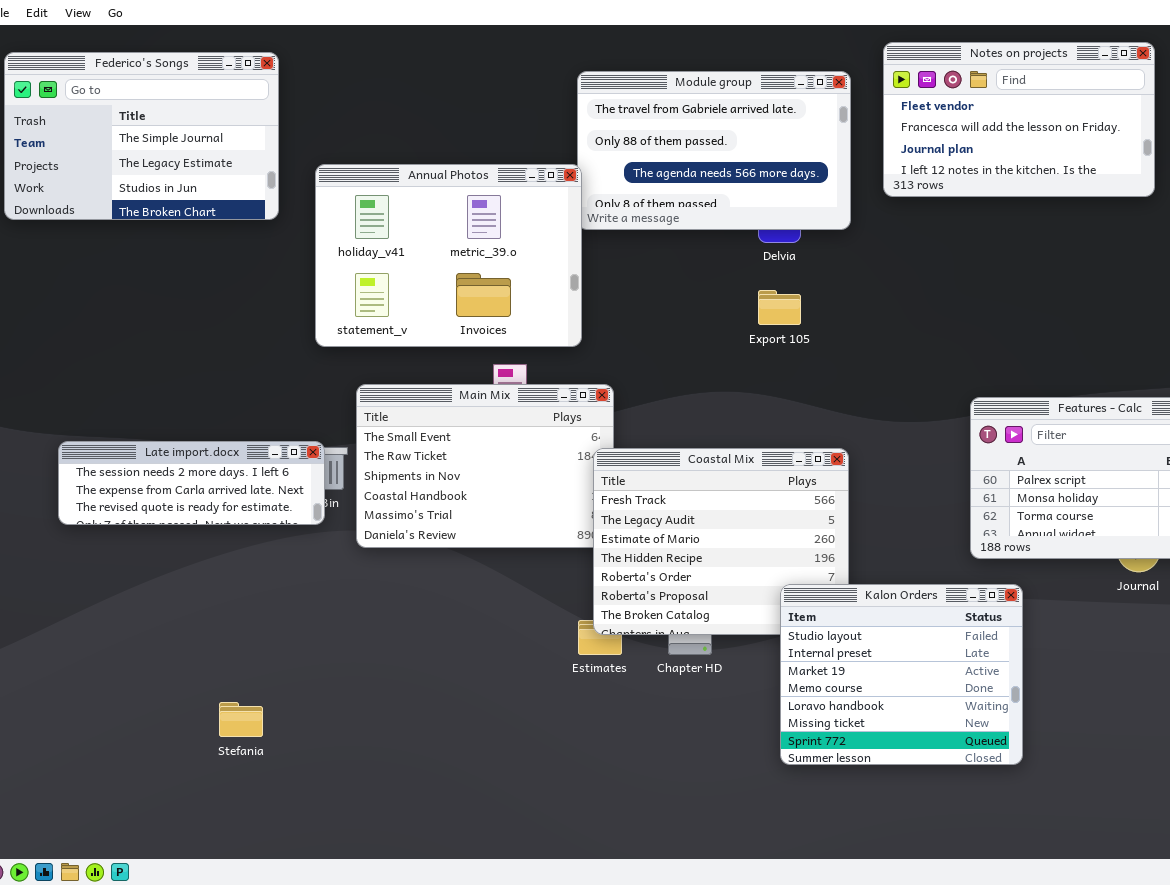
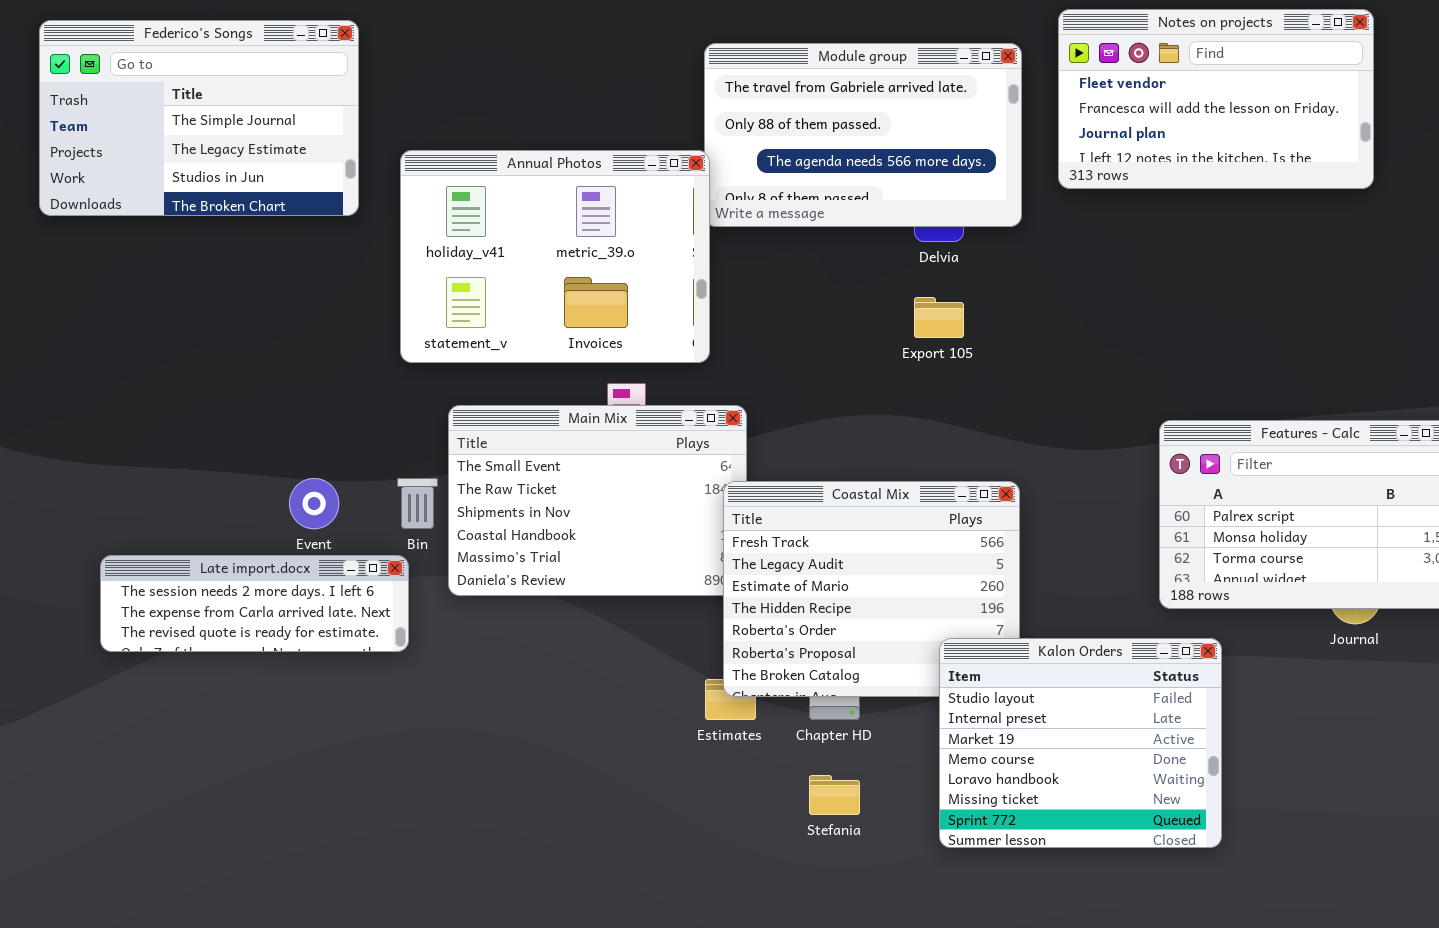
Late import.docx: [58,441,325,525] -> [100,555,409,652], moved
Stefania: [219,702,263,737] -> [809,775,860,815], moved

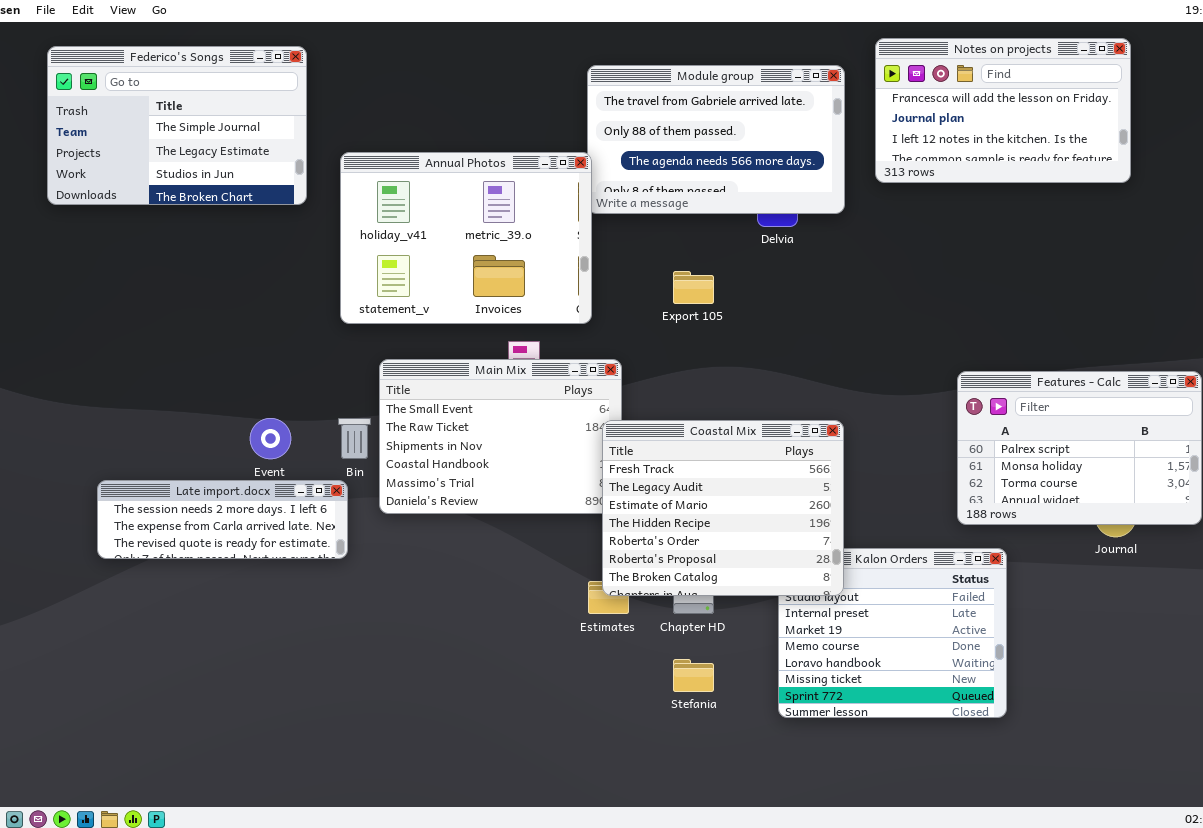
Notes on projects: [1058,9,1374,189] -> [875,38,1131,183], scrolled down 1 row
Export 105: [914,297,964,338] -> [673,271,714,304], moved
Coastal Mix: [723,481,1020,697] -> [602,420,844,596], raised

